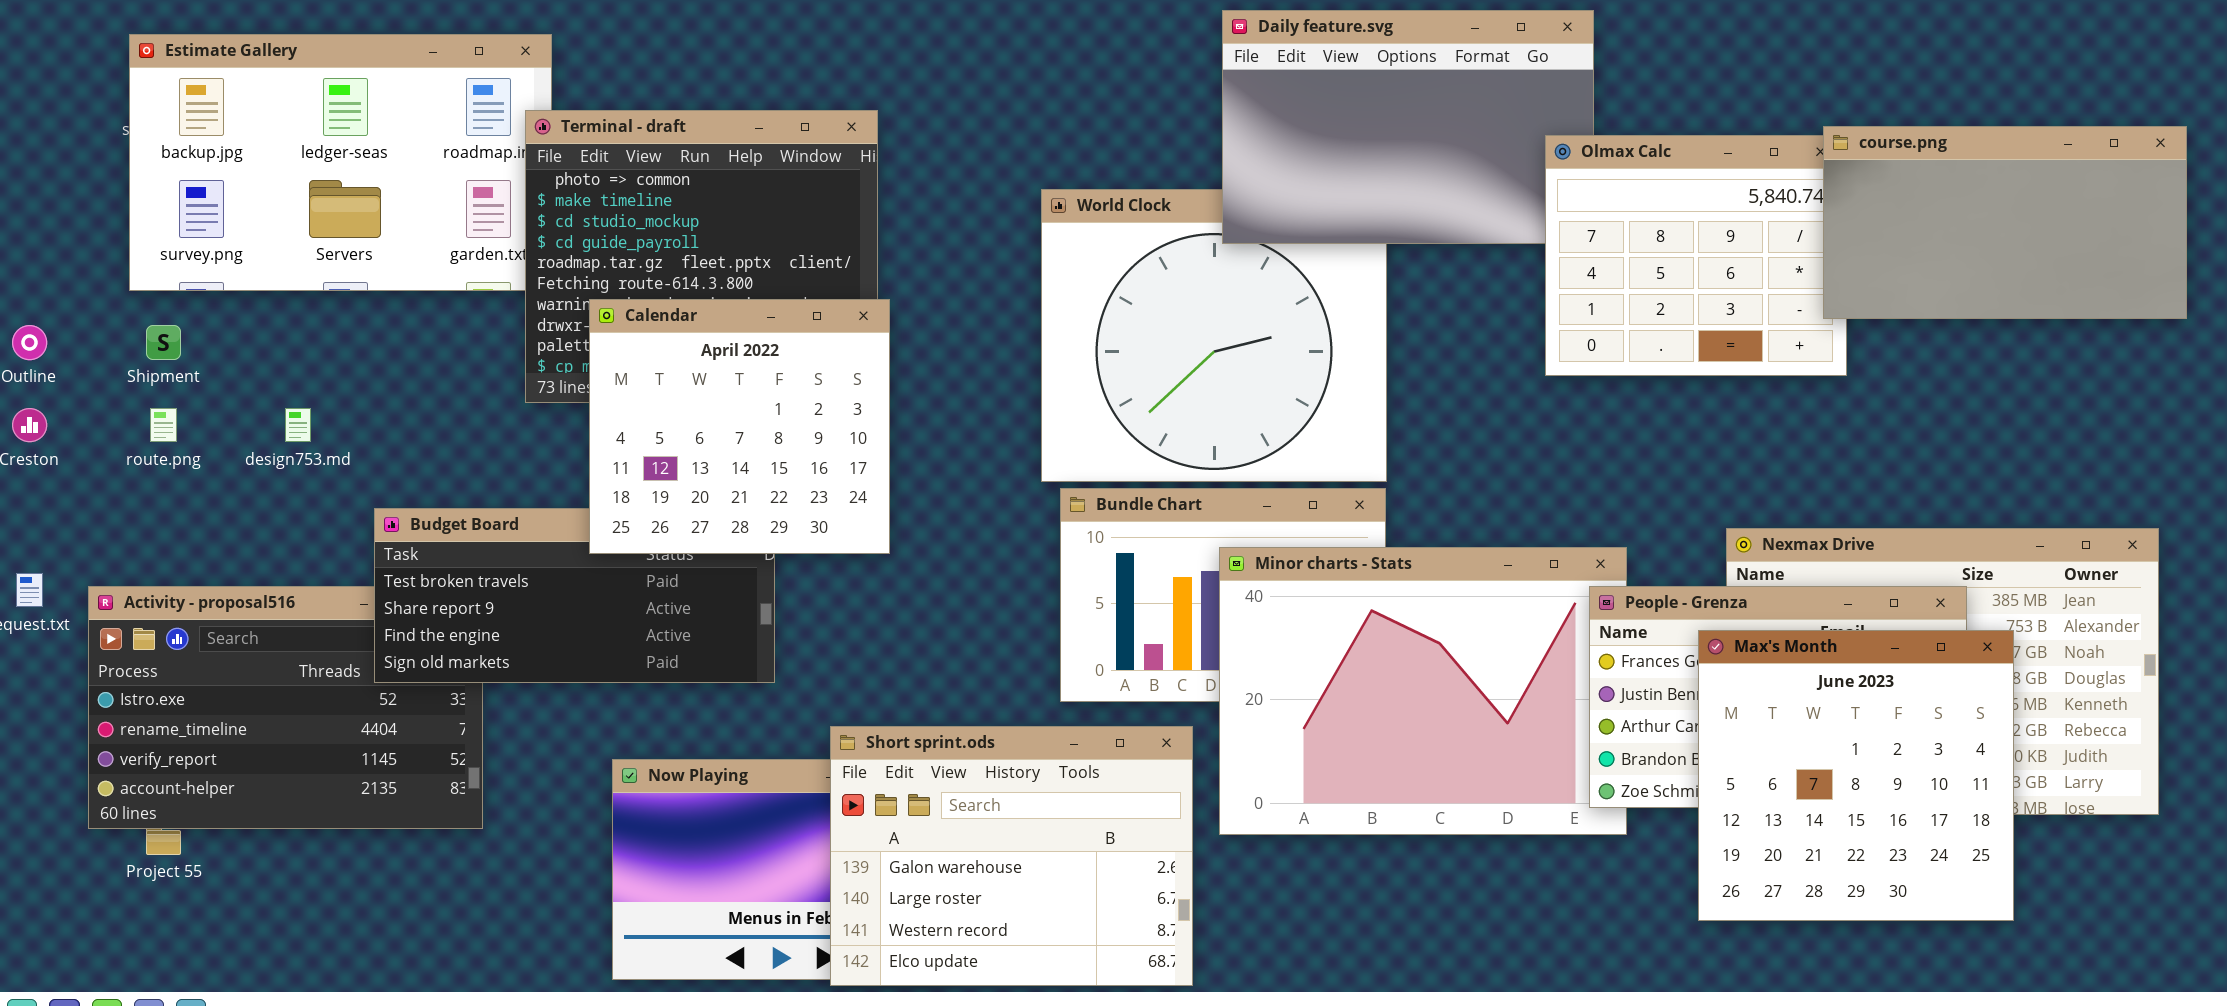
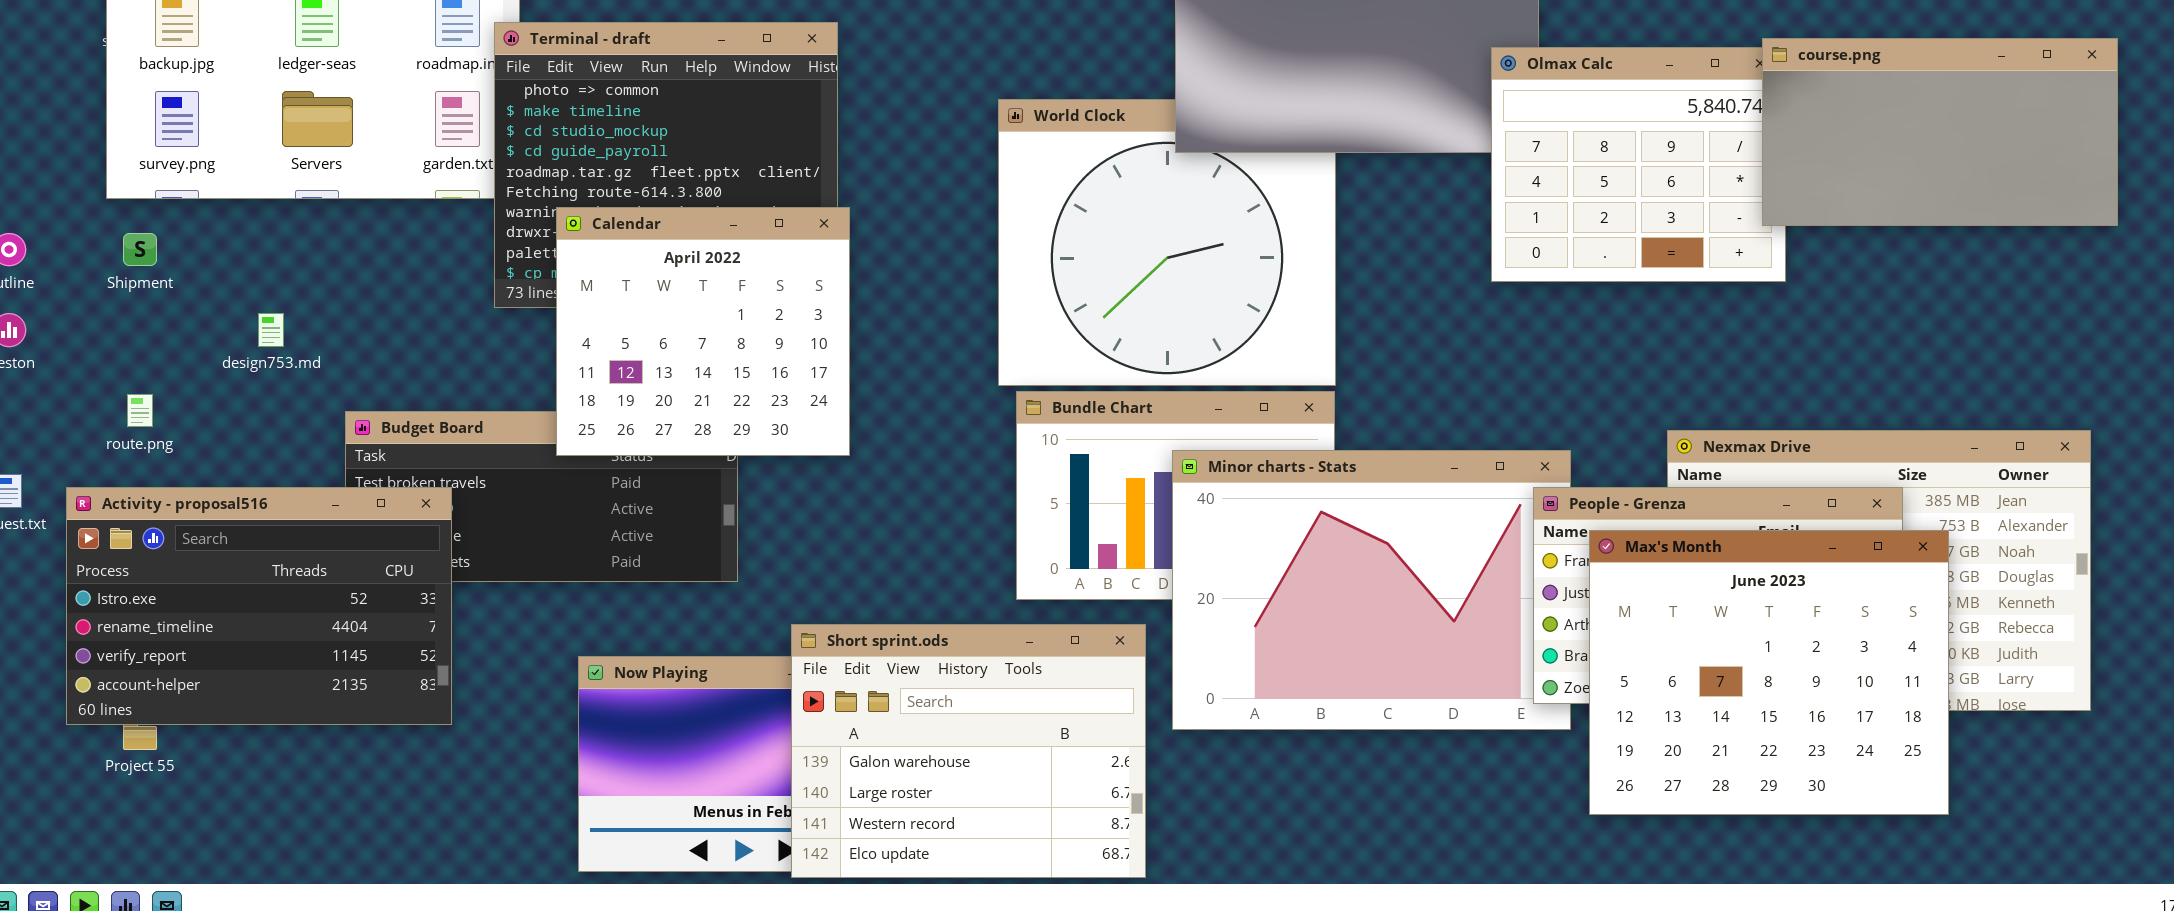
route.png: [150,408,177,442] -> [127,394,153,427], moved
Activity - proposal516: [88,586,483,829] -> [66,487,452,725], raised
Max's Month: [1698,630,2014,921] -> [1589,530,1949,815], resized

